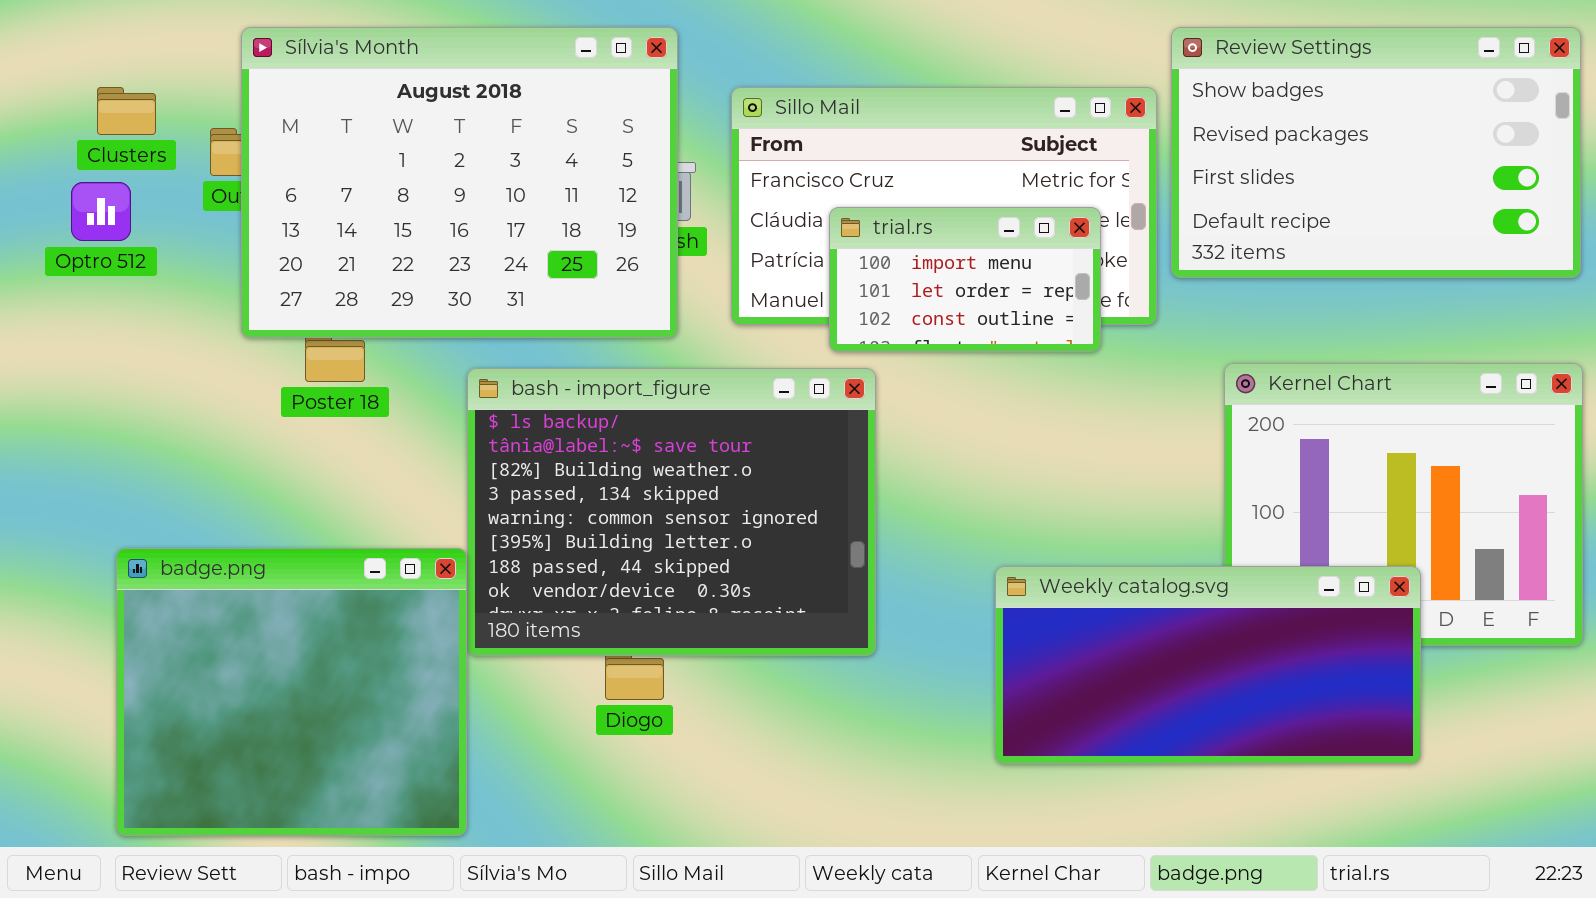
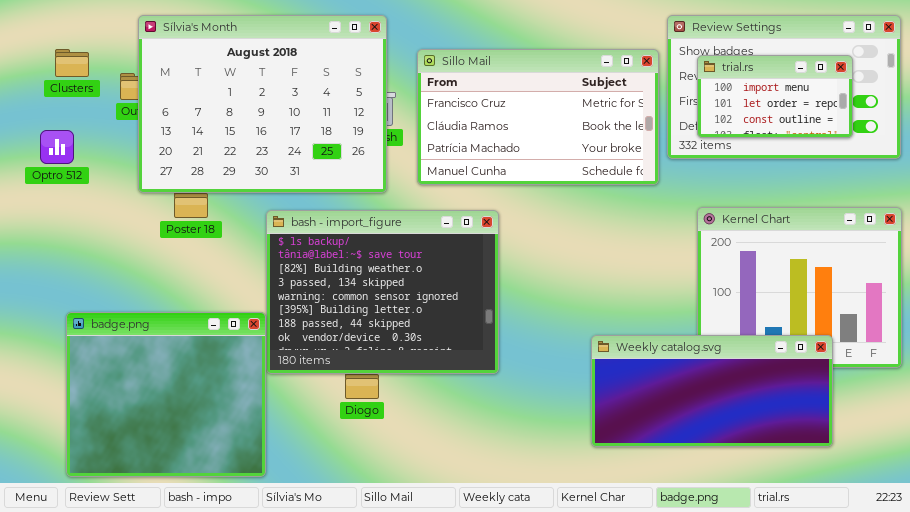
Optro 512: [71,182,131,241] -> [40,130,74,164], moved
trial.rs: [829,207,1101,352] -> [697,55,853,138], moved
Weekly catalog.svg: [995,566,1421,764] -> [591,335,833,447], moved

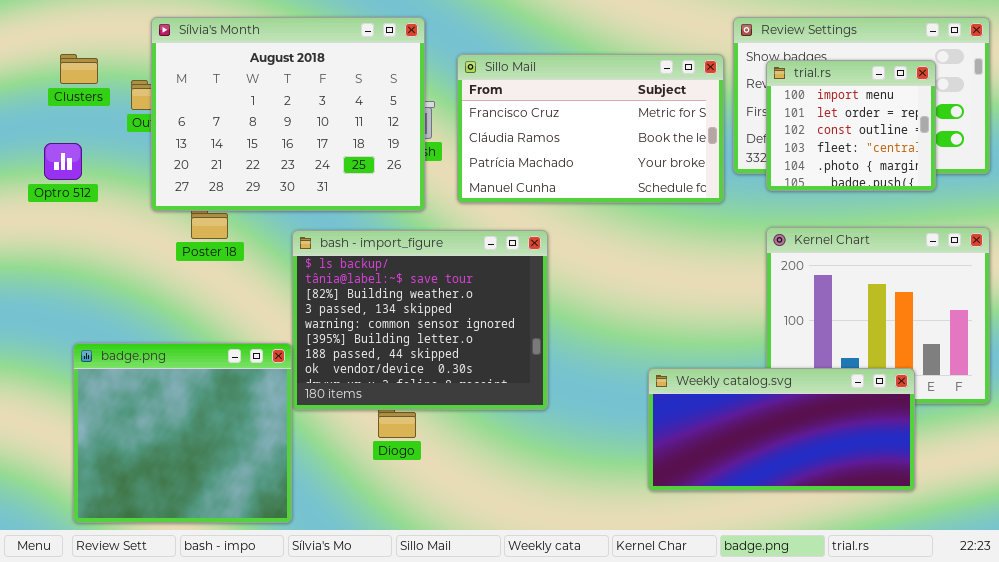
trial.rs: [697,55,853,138] -> [766,60,936,191], resized

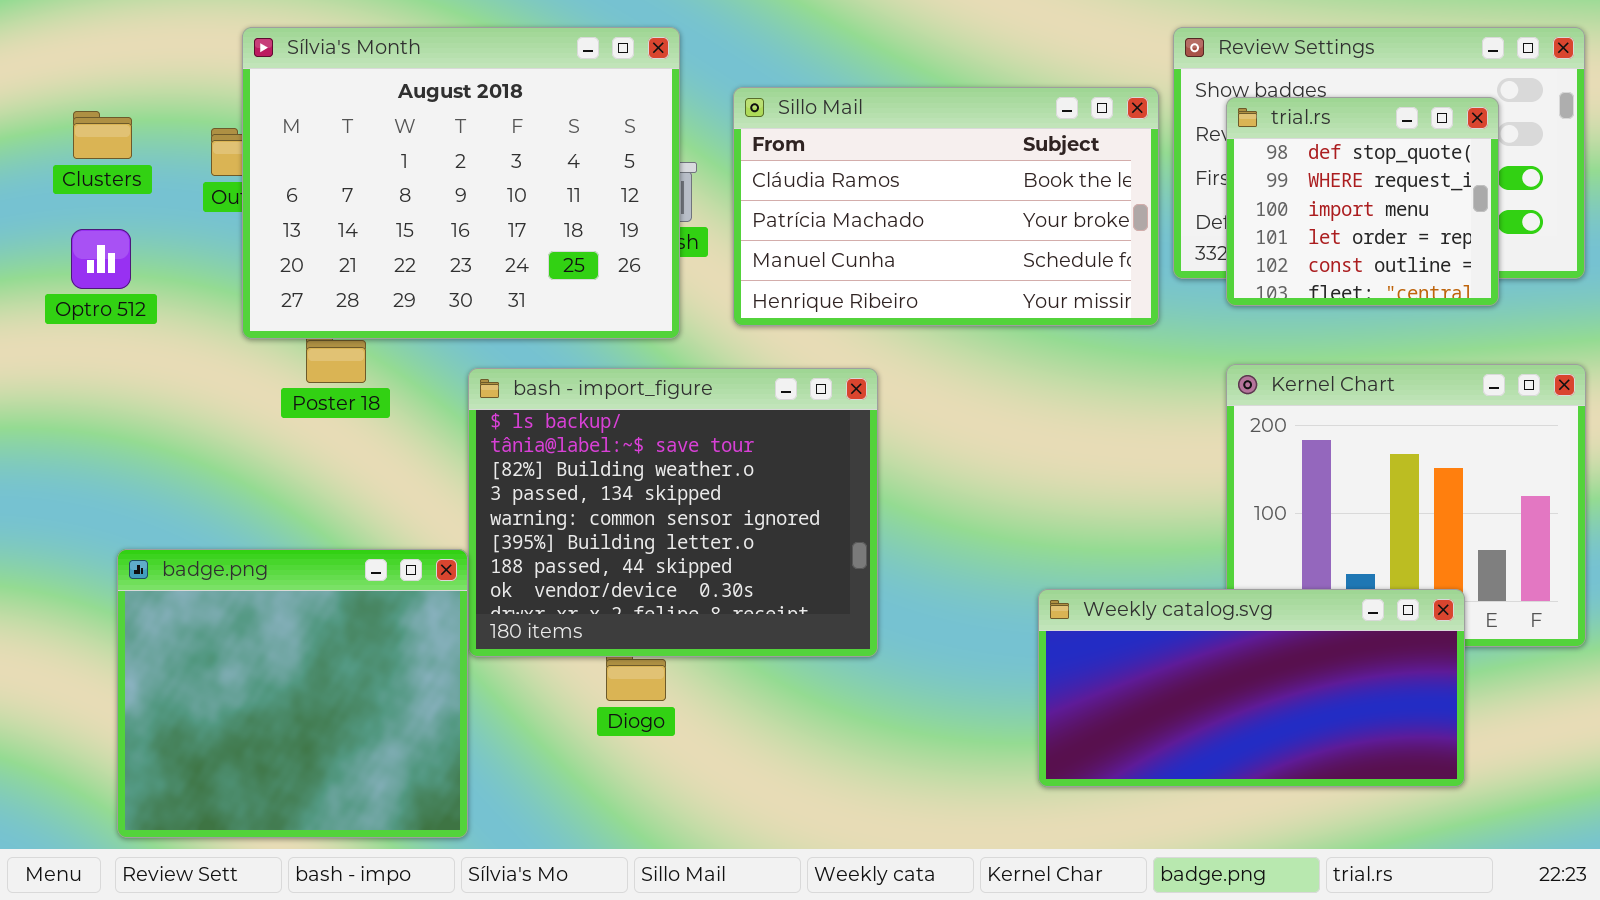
Clusters: [60,54,98,84] -> [73,111,132,159], moved
Sillo Mail: [457,54,724,203] -> [733,87,1159,326], scrolled down 1 row
trial.rs: [766,60,936,191] -> [1226,97,1499,306], scrolled up 2 rows

